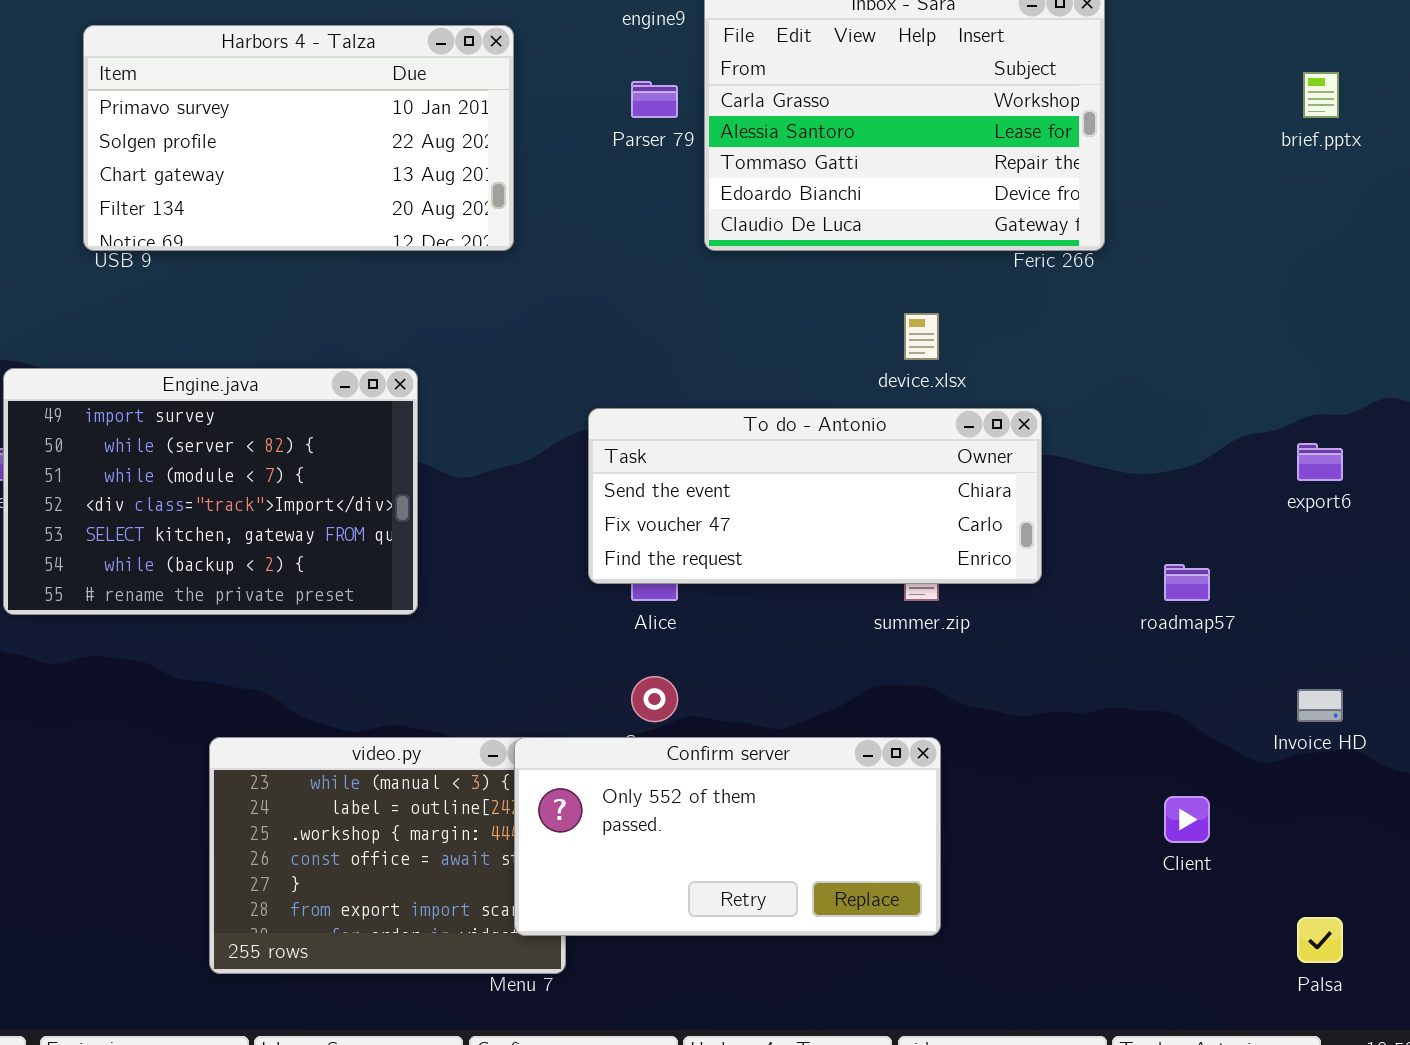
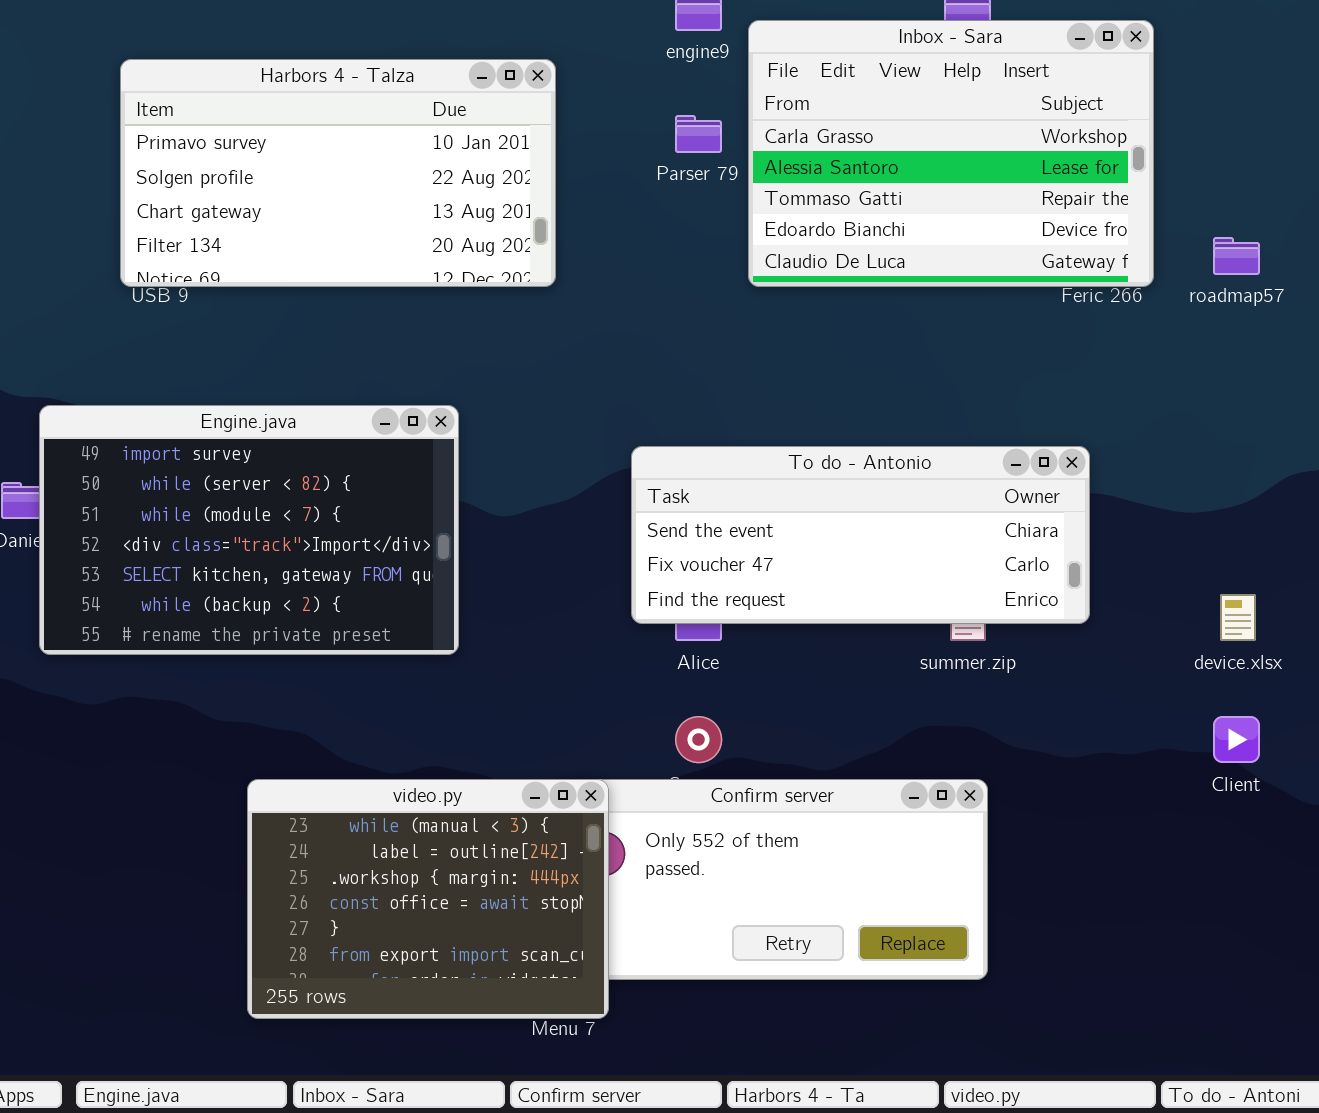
device.xlsx: [904,313,939,360] -> [1220,594,1256,641], moved
roadmap57: [1164,564,1210,601] -> [1213,237,1260,275], moved
video.py: [209,737,566,974] -> [247,779,609,1019], raised
Client: [1164,796,1210,843] -> [1213,716,1260,763], moved

